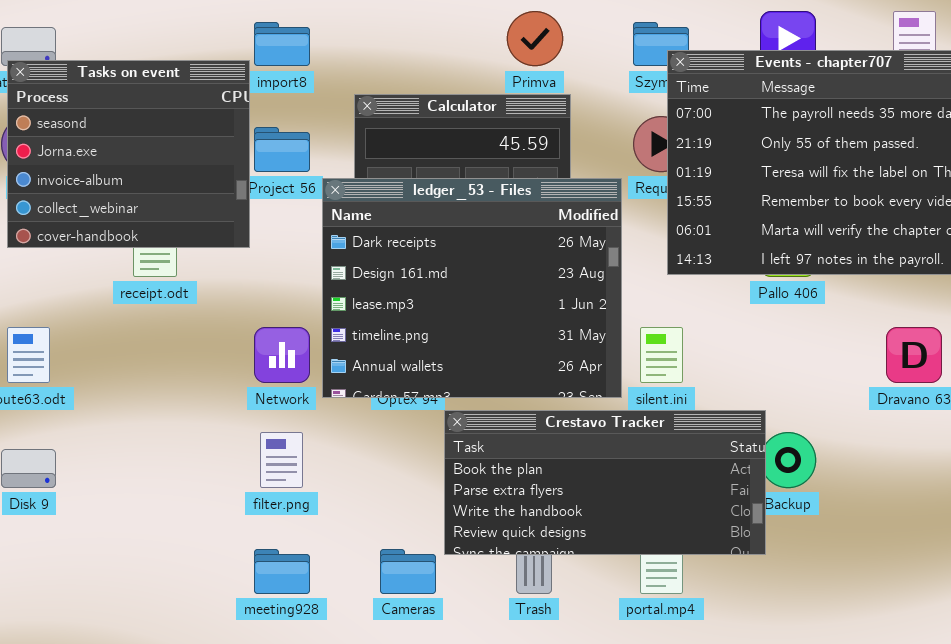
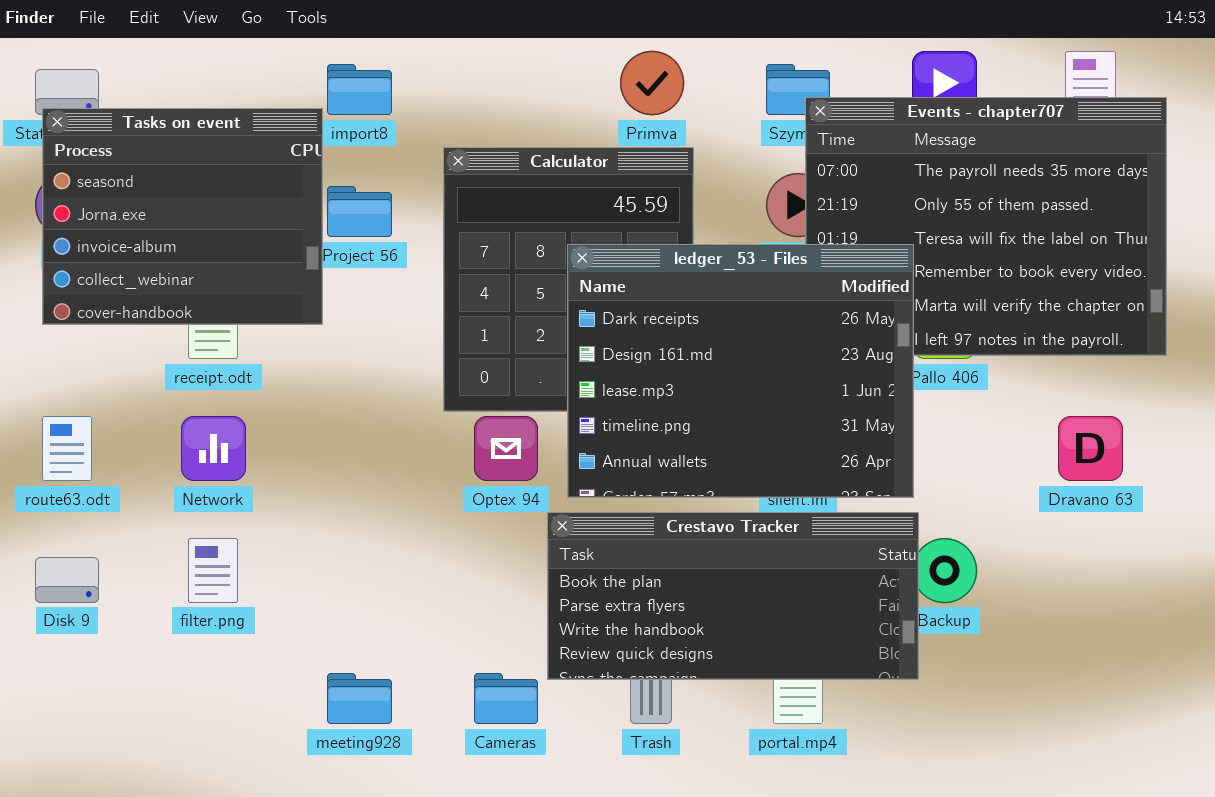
ledger_53 - Files: [322,178,622,398] -> [567,244,914,498], moved
Network: [254,327,310,383] -> [181,416,246,481], moved
filter.png: [260,432,303,488] -> [188,538,238,603], moved

